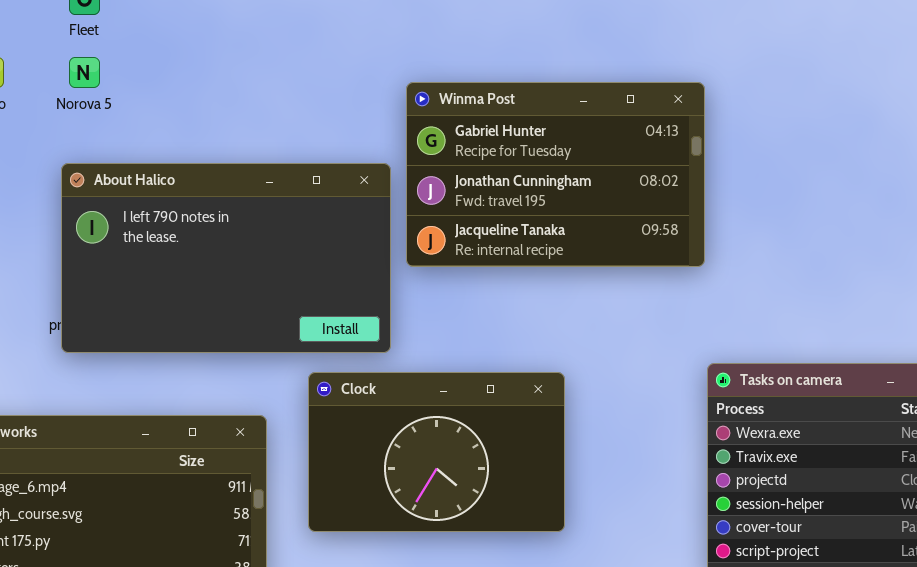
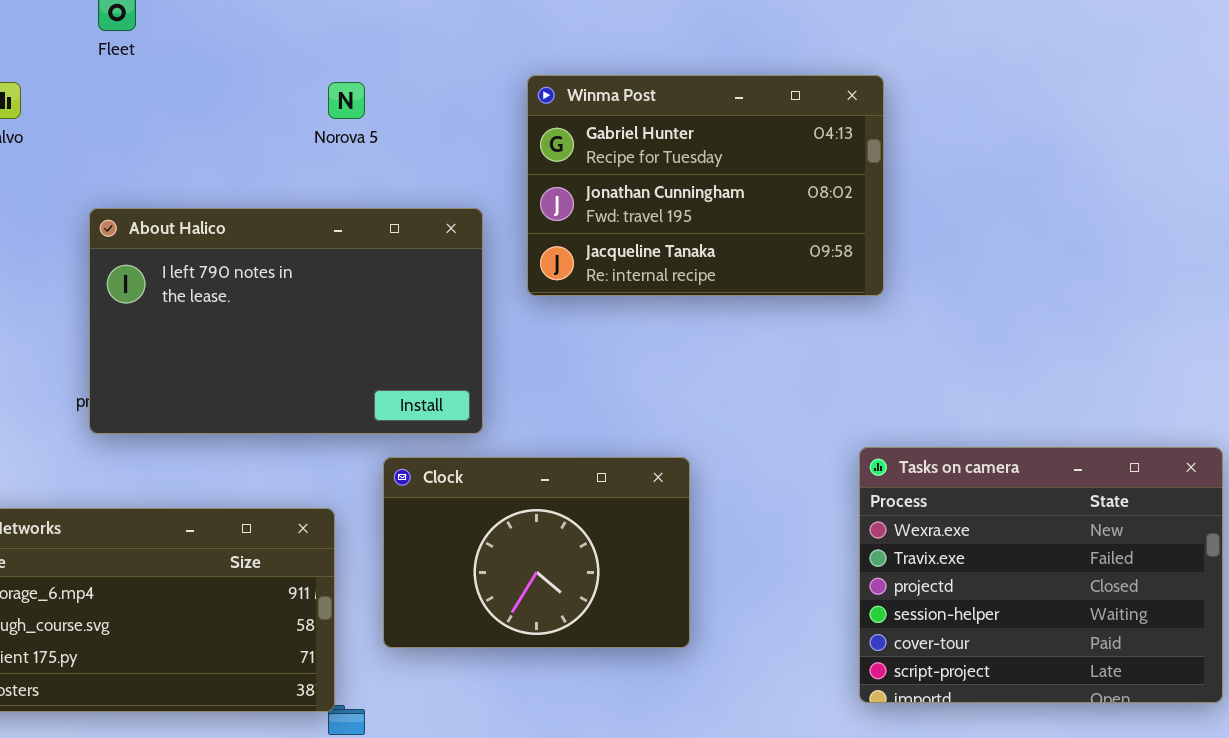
Norova 5: [69,57,100,88] -> [328,82,365,119], moved
Winma Post: [406,82,705,267] -> [527,75,884,296], moved

